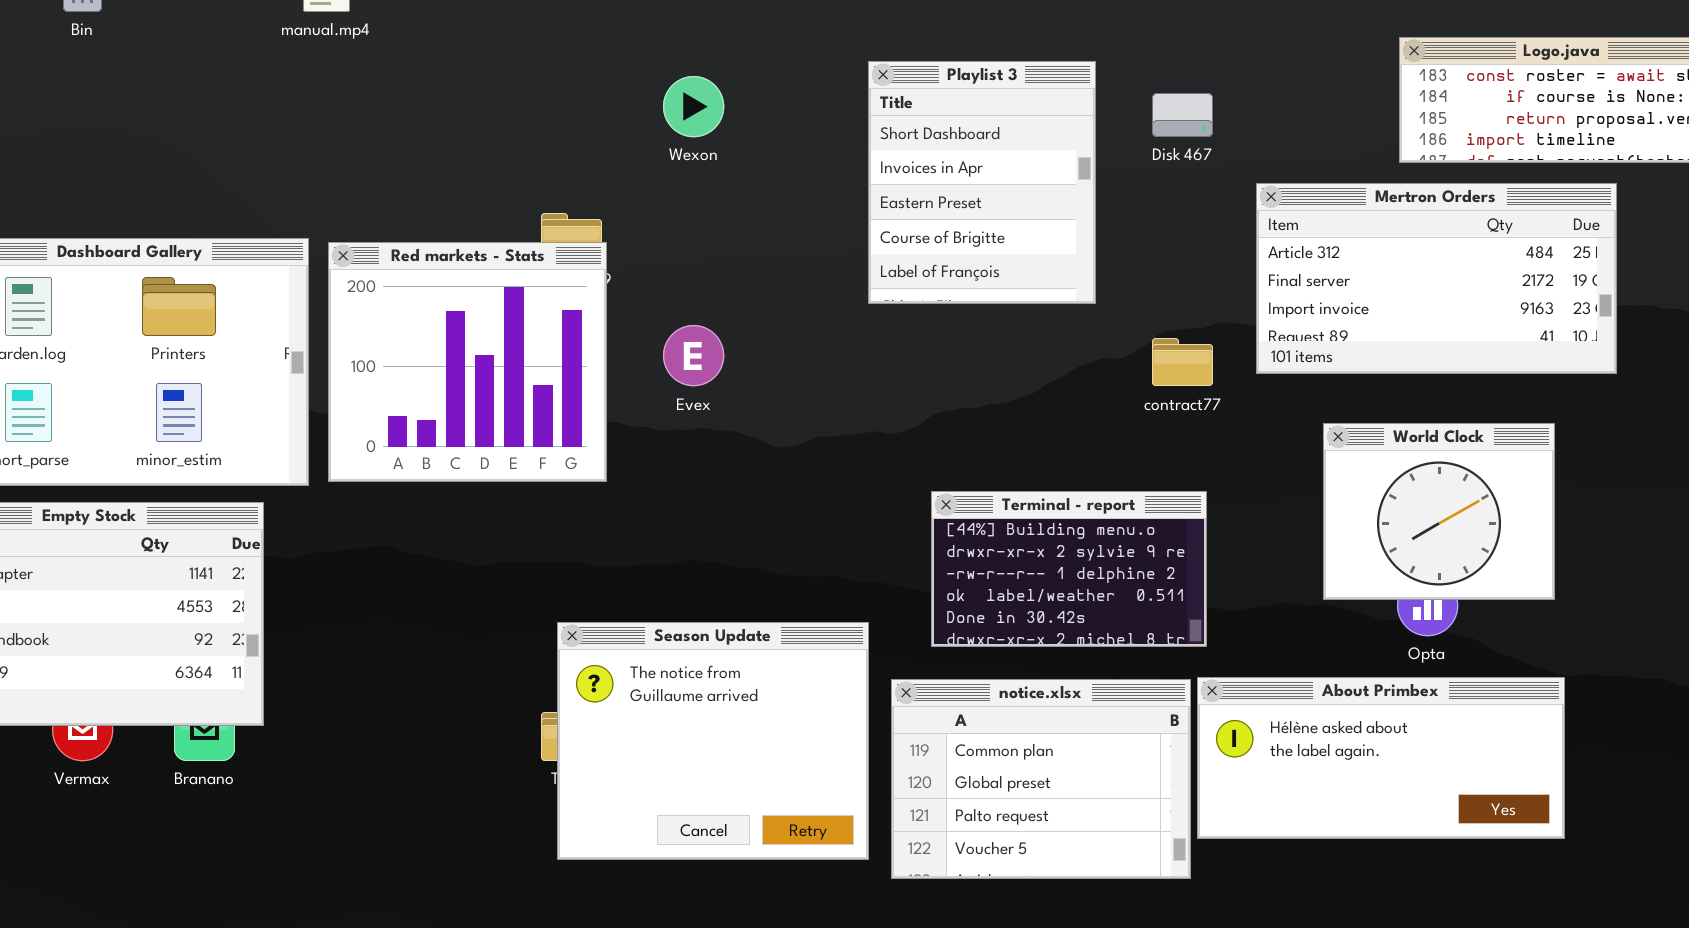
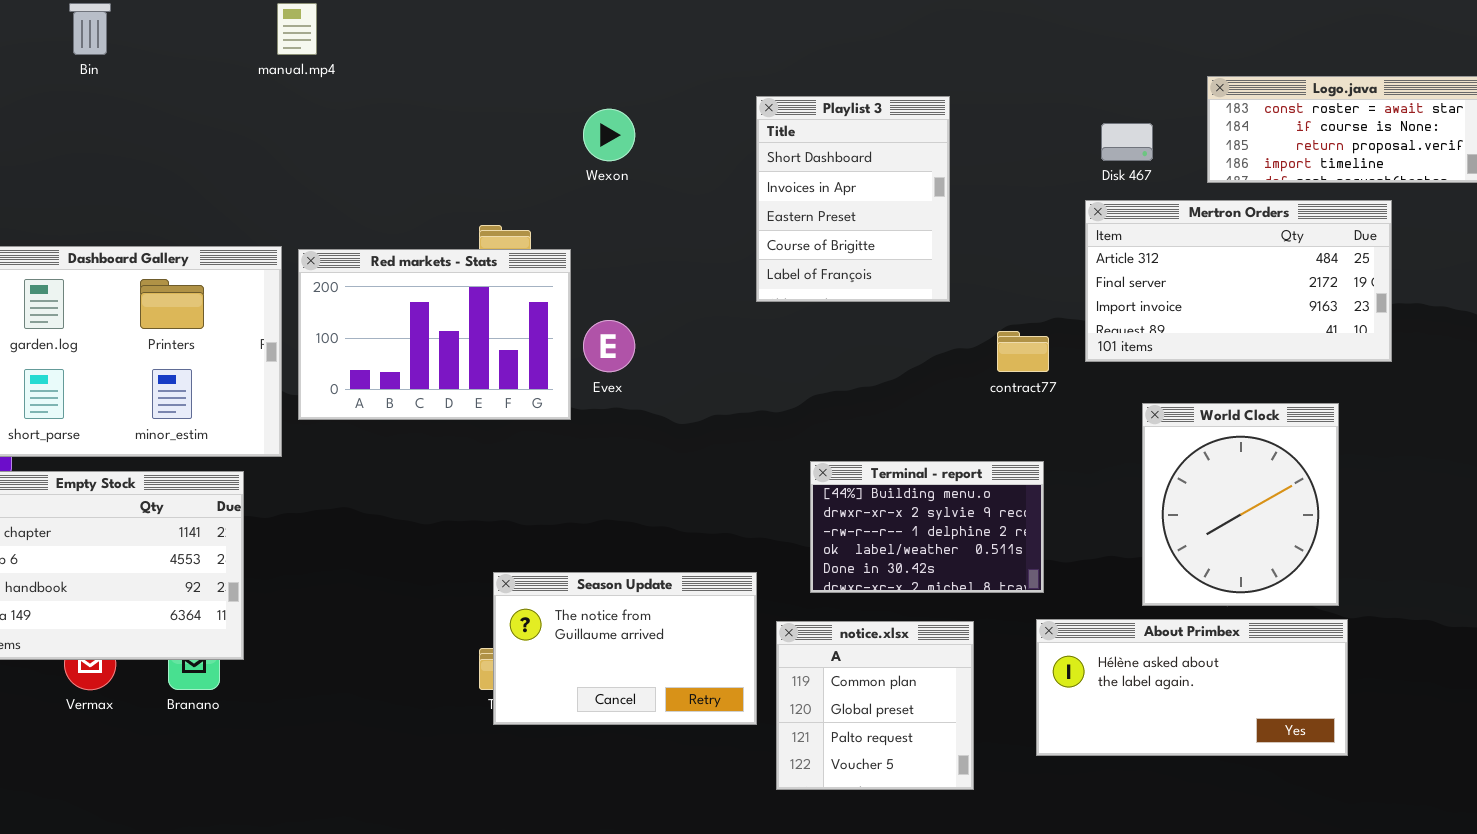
Disk 467: [1152,93,1213,137] -> [1101,123,1153,161], moved
Red markets - Stats: [328,242,607,482] -> [298,249,571,420], resized
World Clock: [1323,423,1555,600] -> [1142,403,1339,606], resized
Season Update: [557,622,869,860] -> [493,572,757,725], resized
notice.xlsx: [891,679,1191,879] -> [776,621,974,790], resized

